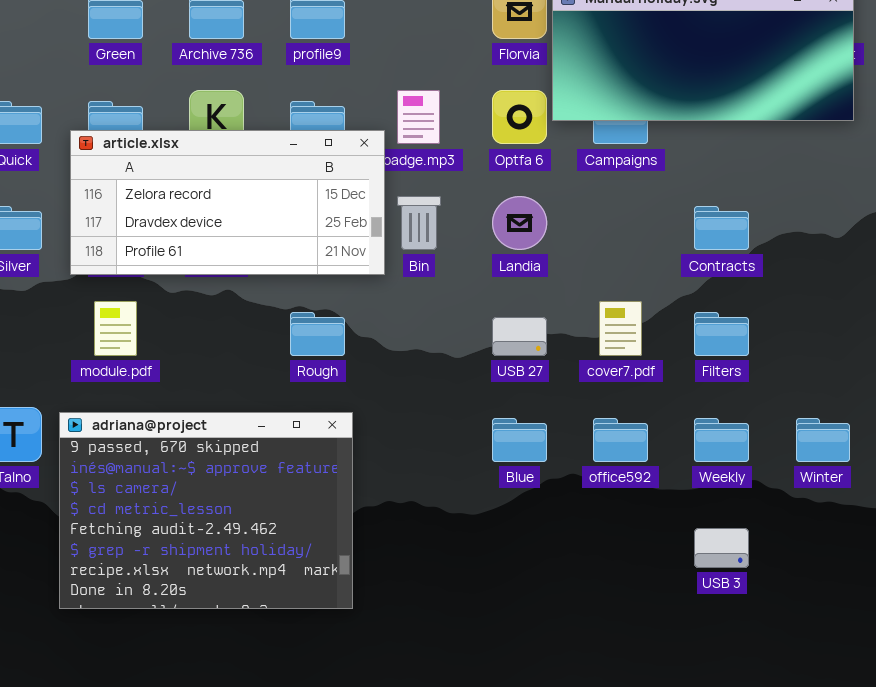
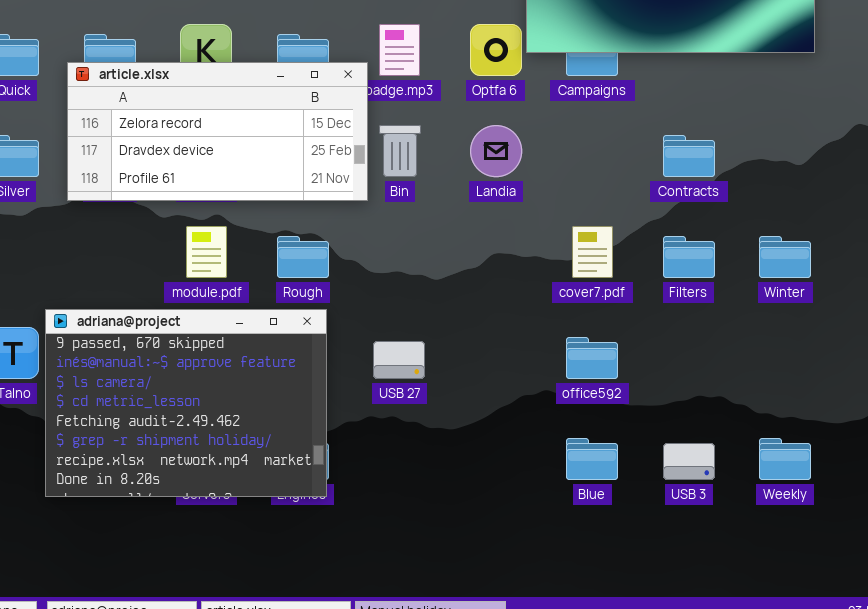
module.pdf: [94,301,137,356] -> [186,226,227,278], moved
USB 27: [492,317,547,356] -> [373,341,425,379], moved
adriana@project: [59,412,353,609] -> [45,309,327,497], moved
Blue: [492,418,547,462] -> [566,438,618,480], moved
Weekly: [694,418,749,462] -> [759,438,811,480], moved
Winter: [796,418,850,462] -> [759,236,811,278], moved

